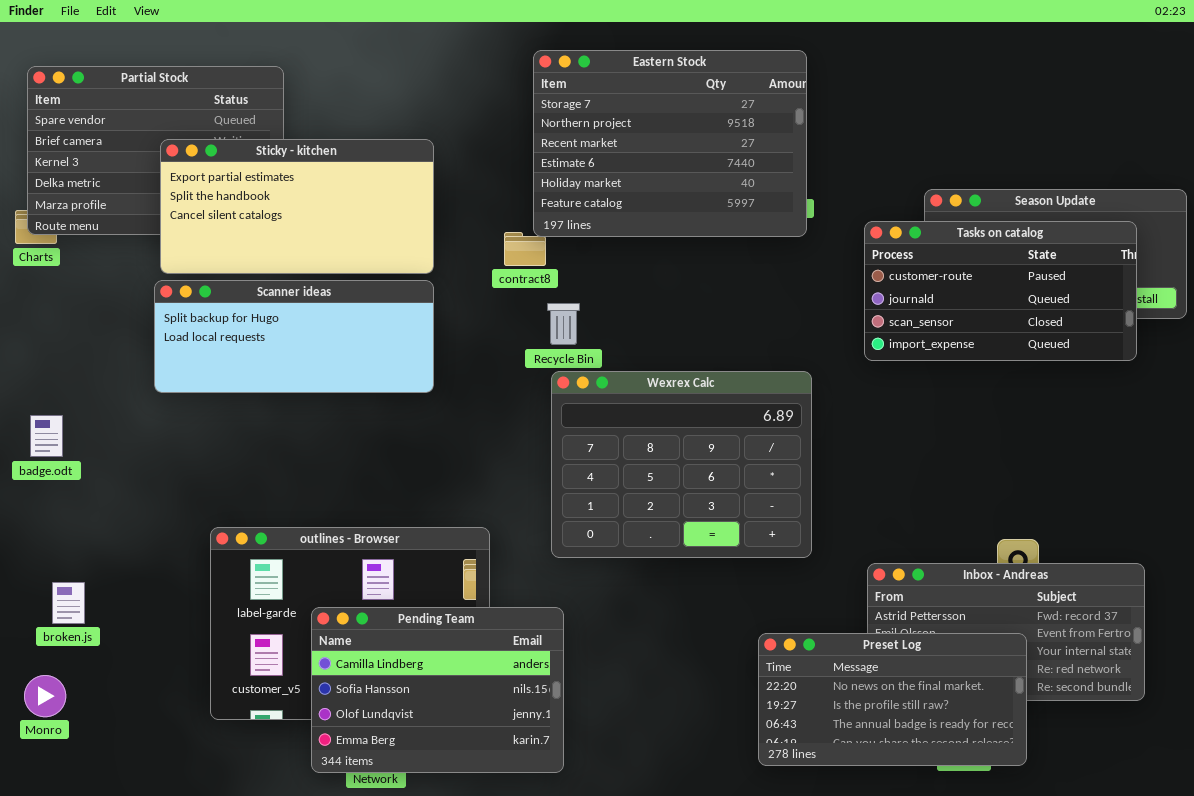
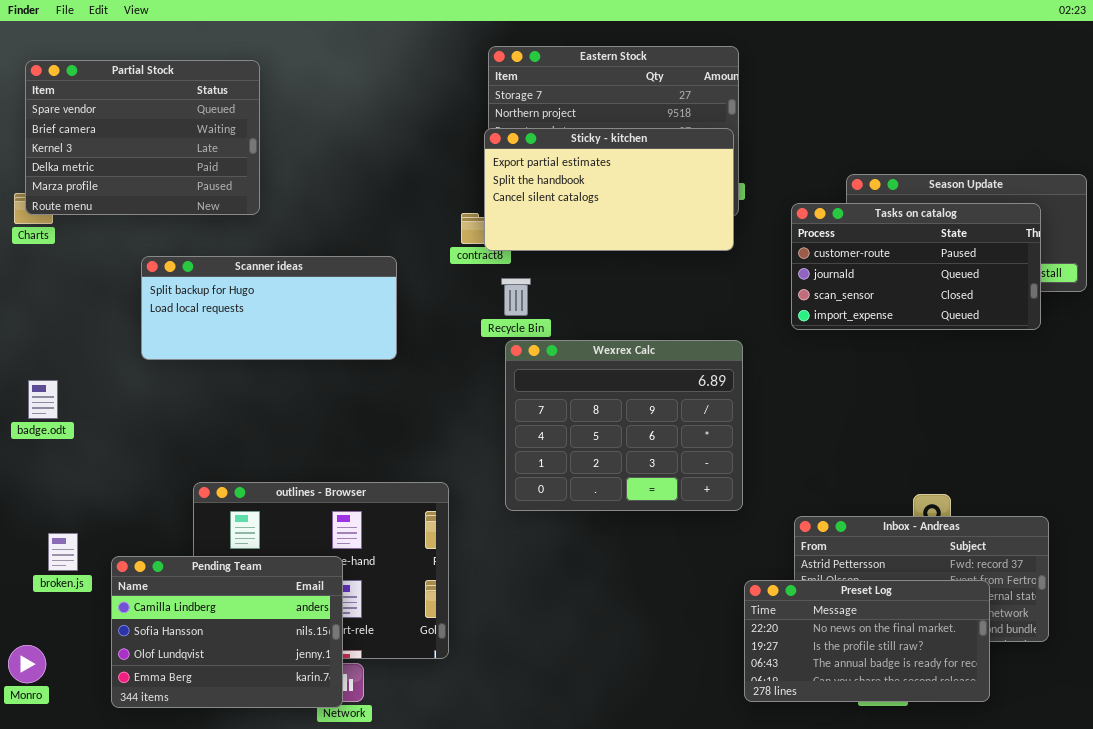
Sticky - kitchen: [160,139,434,274] -> [484,128,734,251], moved
Pending Team: [311,607,564,773] -> [111,556,343,708], moved
Preset Log: [758,633,1027,766] -> [744,580,990,702], moved
Monro: [24,675,66,717] -> [8,645,46,683], moved

